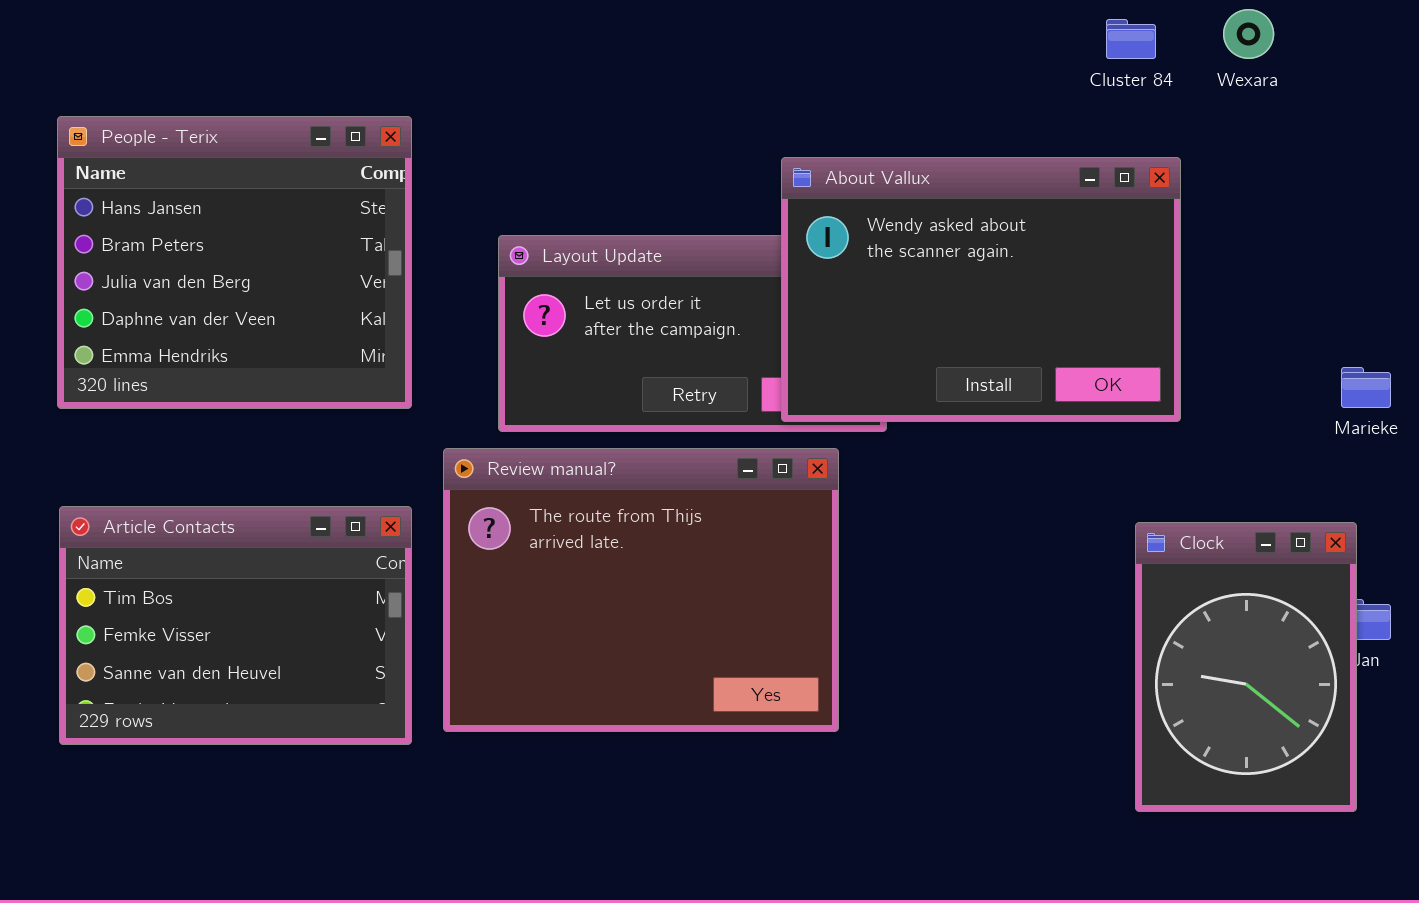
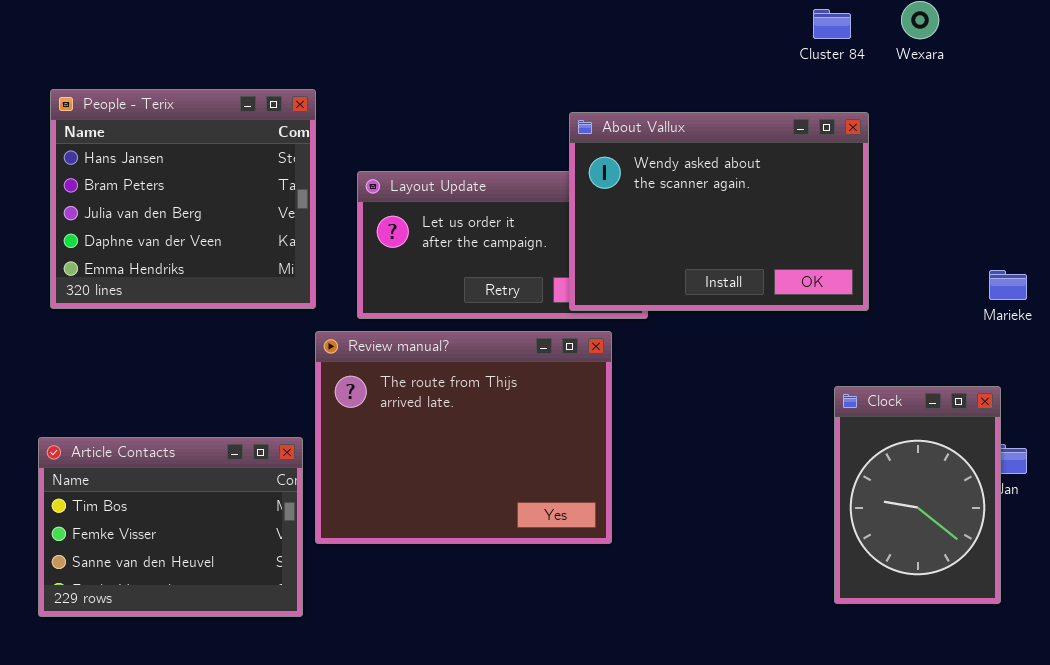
People - Terix: [57,116,412,409] -> [50,89,316,309], moved
Article Contacts: [59,506,412,745] -> [38,437,303,617], moved

